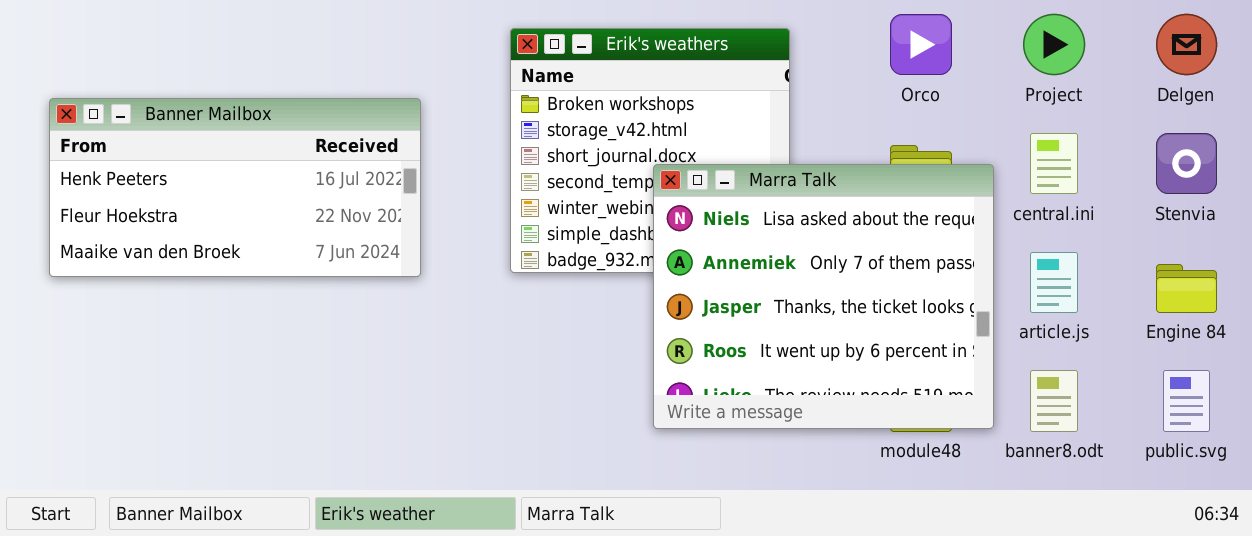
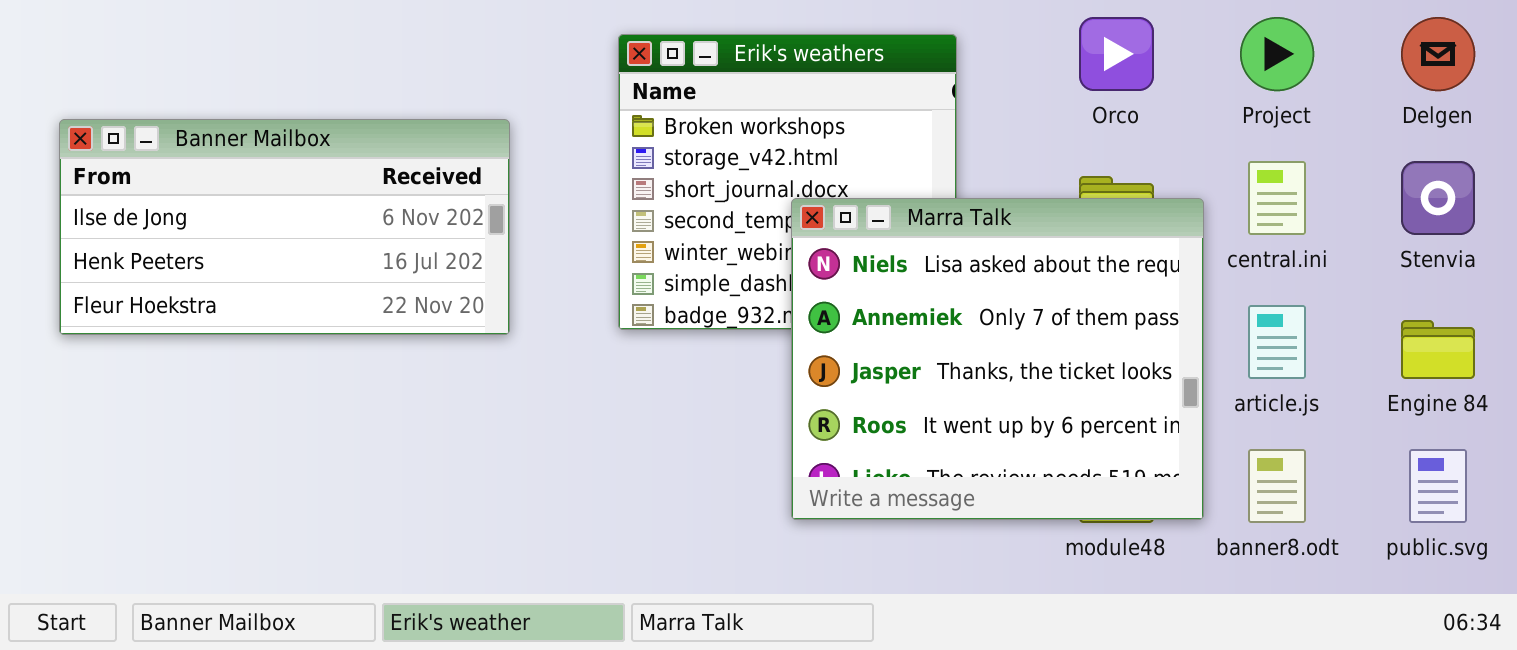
Banner Mailbox: [49,98,421,277] -> [59,119,510,335], scrolled up 1 row

